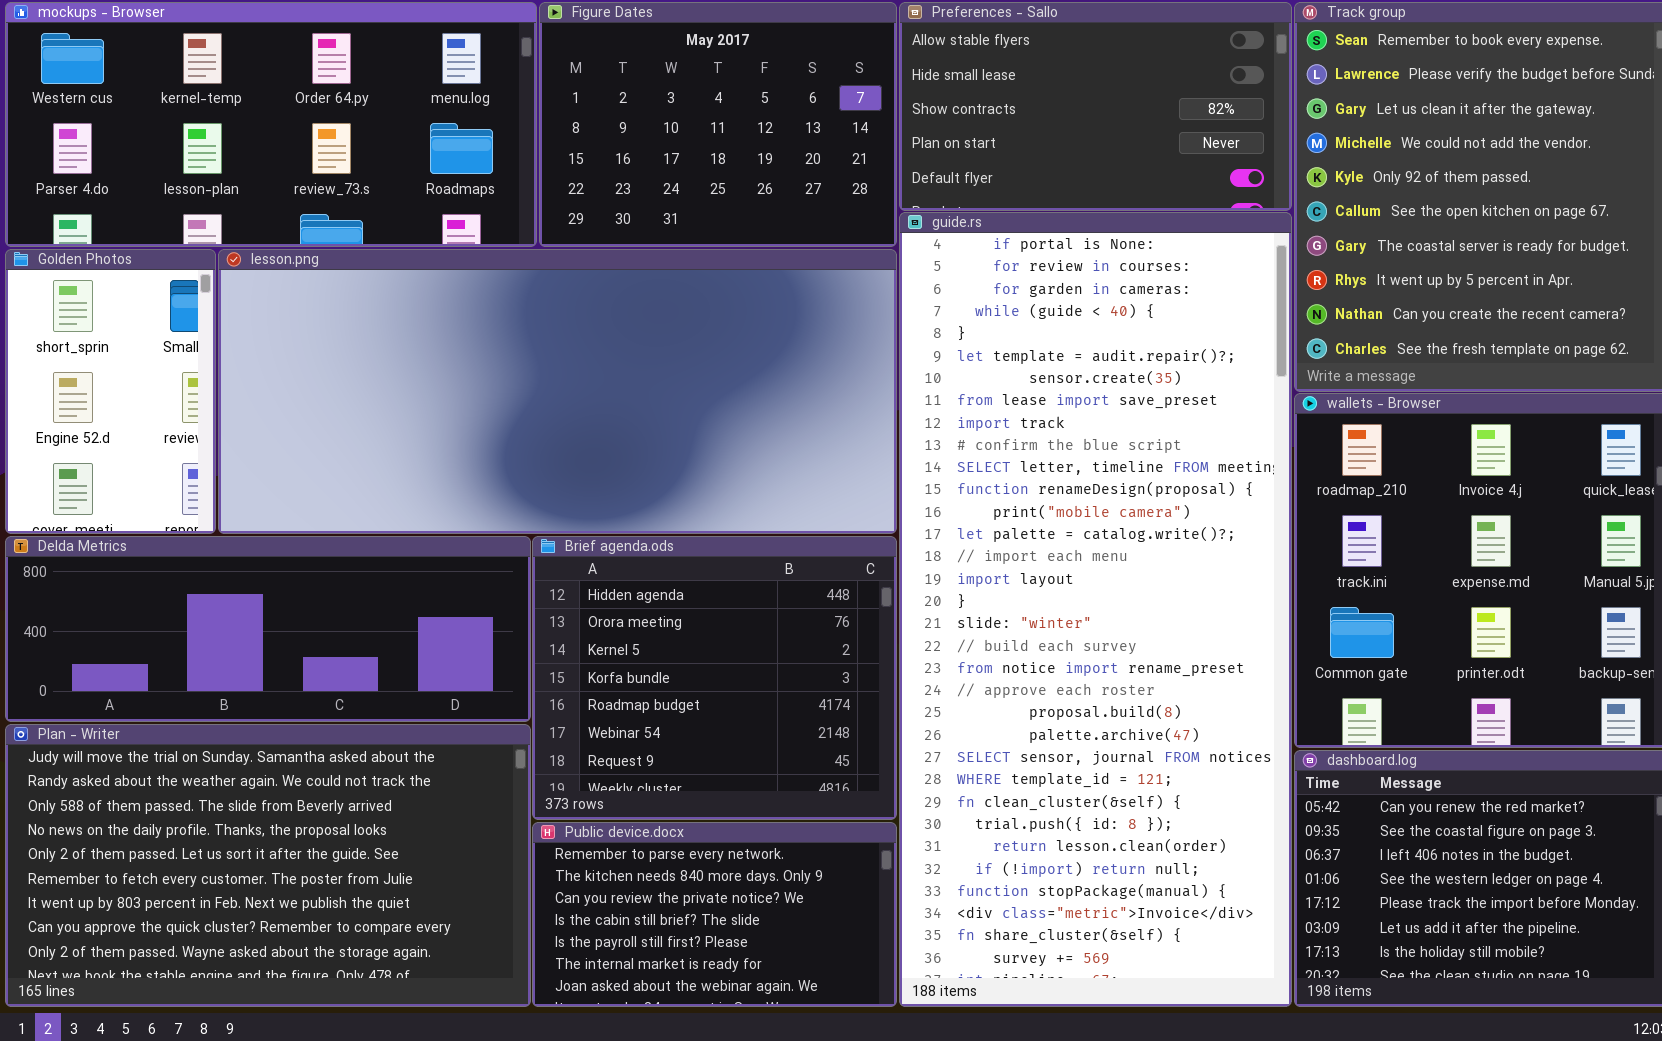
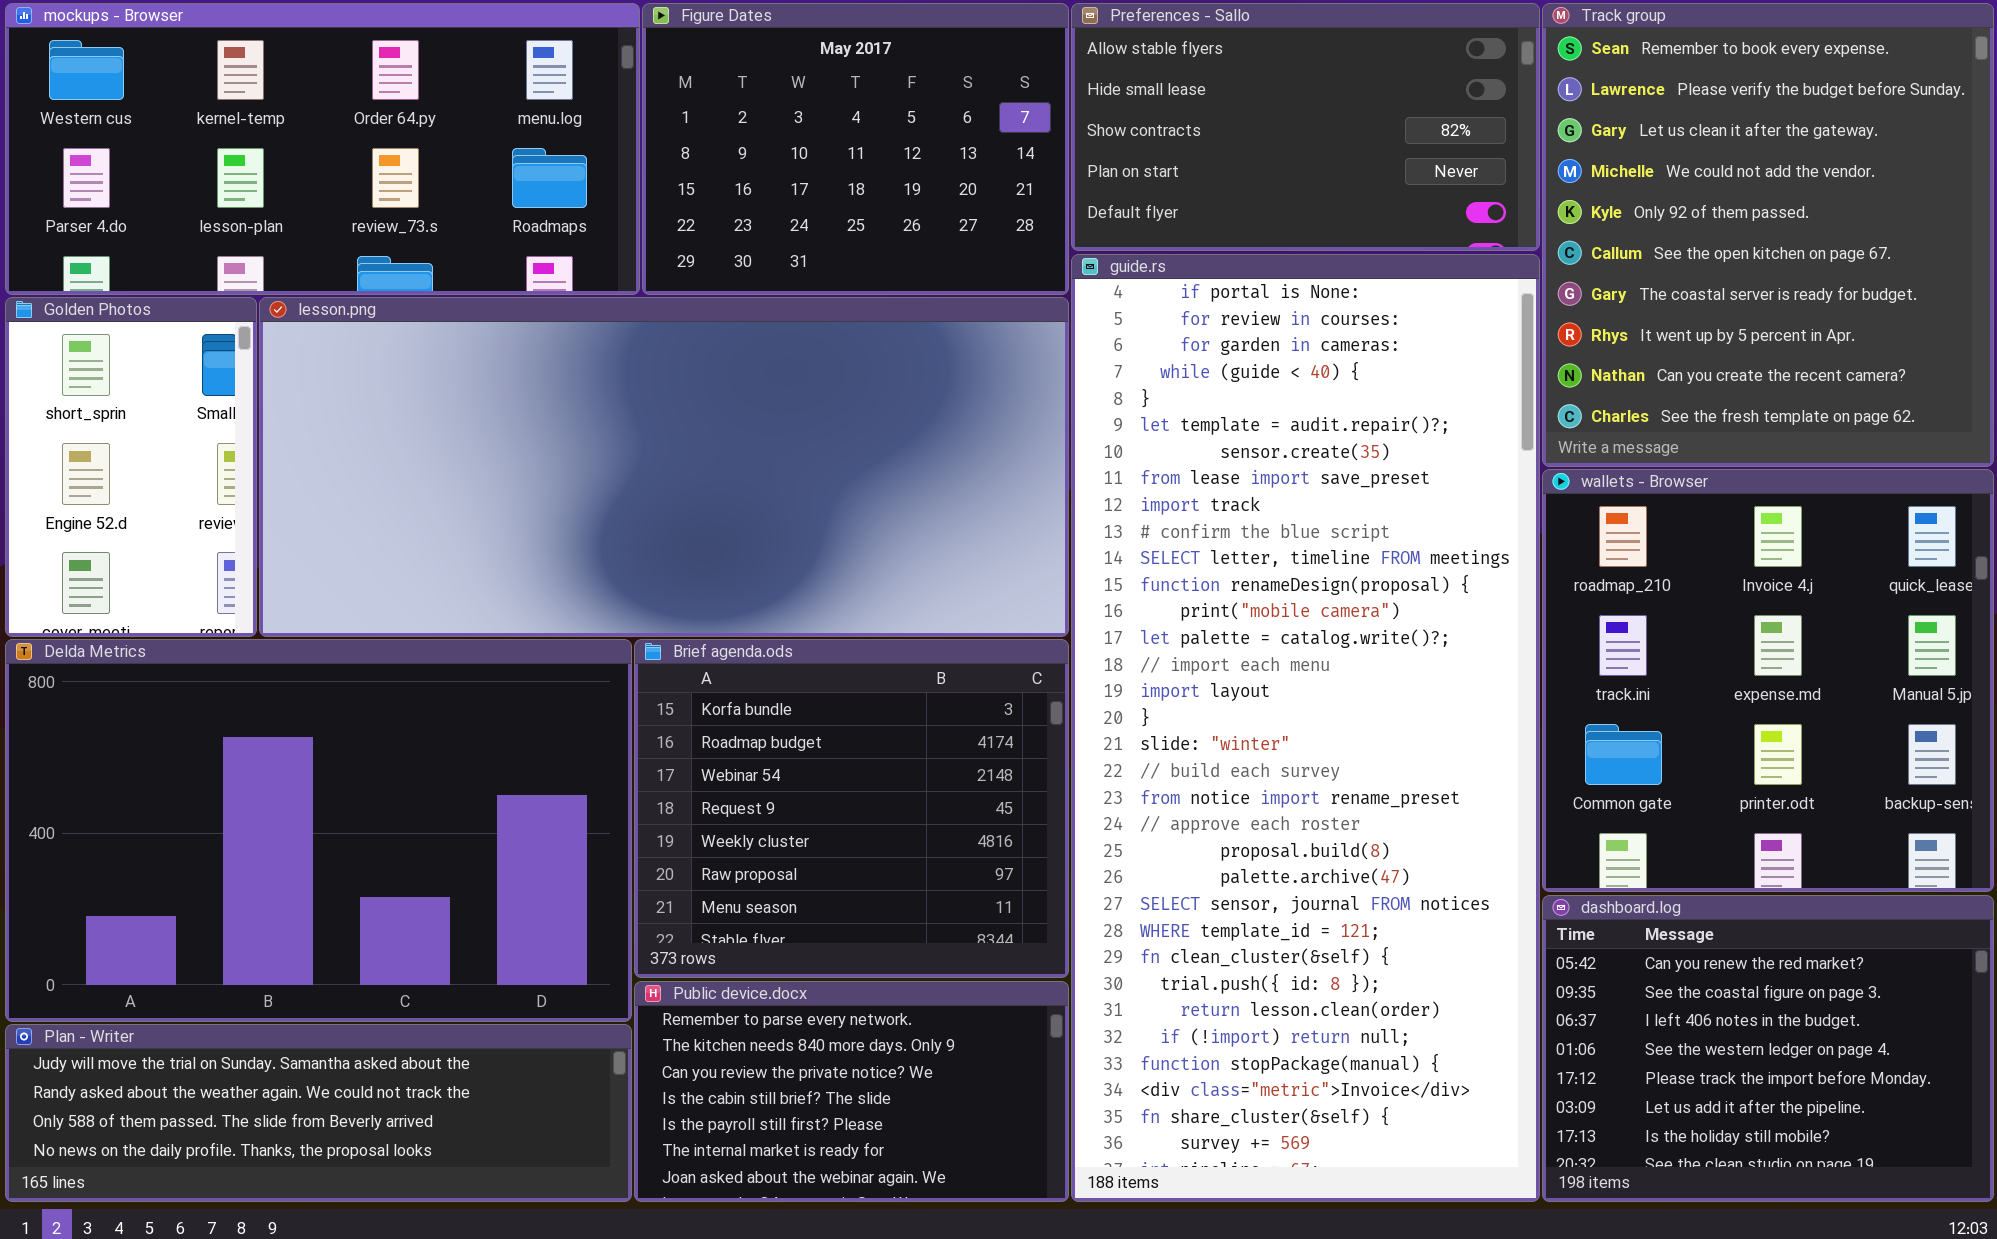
Delda Metrics: [5,536,531,722] -> [5,639,632,1022], resized
Brief agenda.ods: [532,536,897,820] -> [634,639,1069,978], scrolled down 3 rows
Plan - Writer: [5,724,531,1007] -> [5,1024,632,1202], resized

